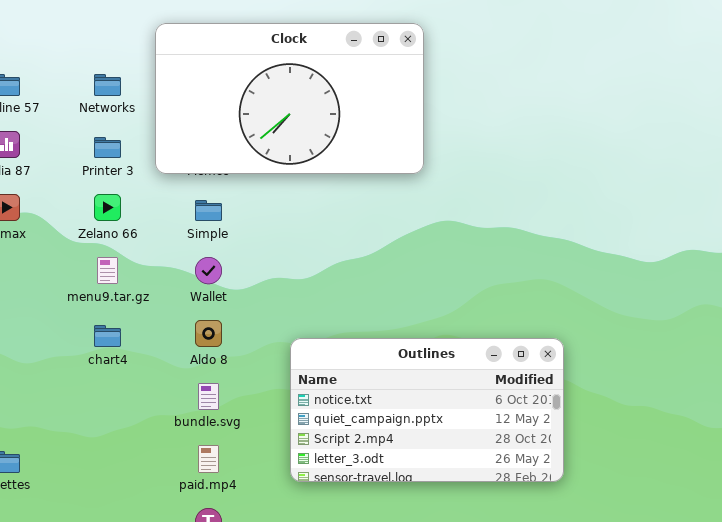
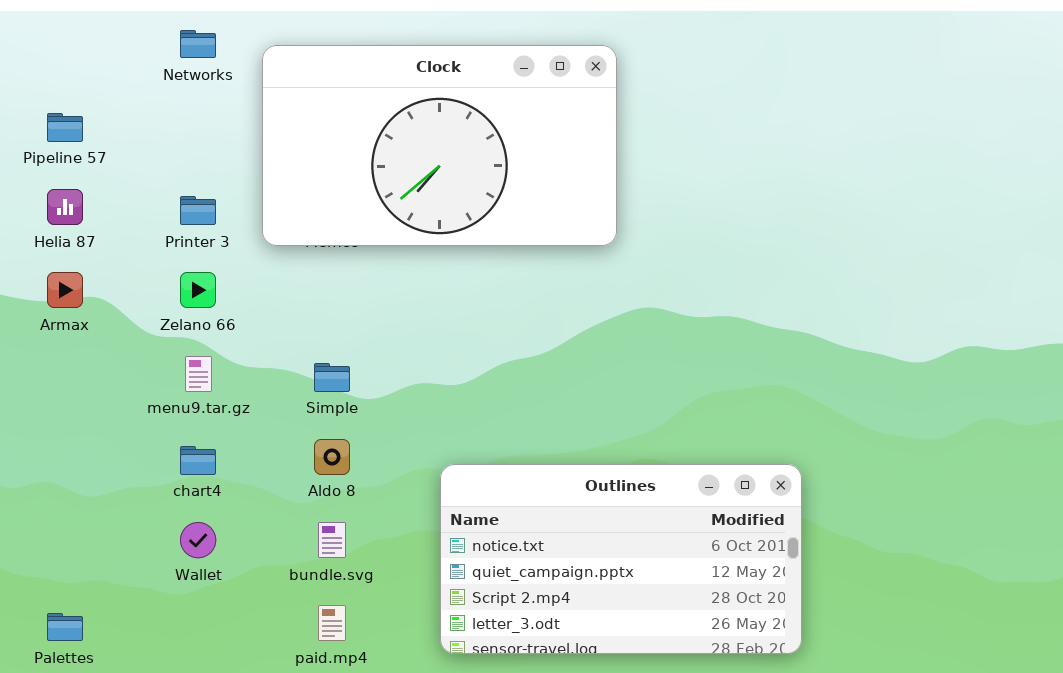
Networks: [94,74,121,96] -> [180,30,216,58], moved
Simple: [195,200,222,221] -> [314,363,350,392], moved
Wallet: [195,257,222,284] -> [180,522,216,558], moved

